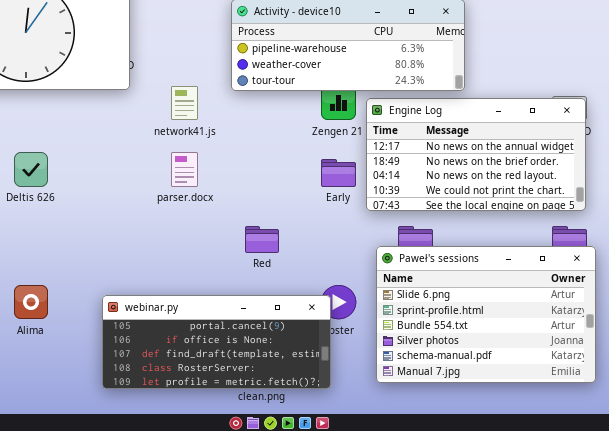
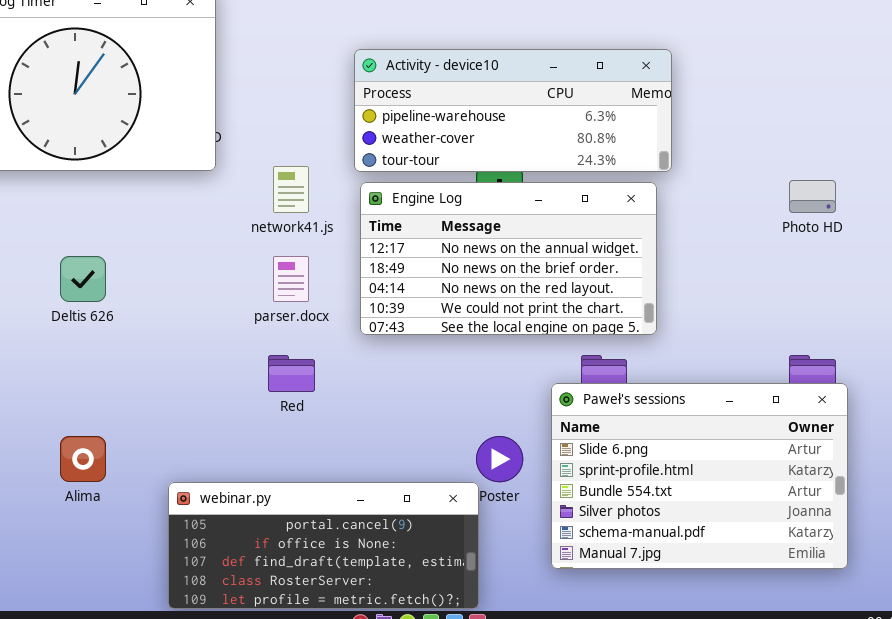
Engine Log: [366,98,586,211] -> [360,182,657,335], moved
Red: [245,226,279,253] -> [268,355,315,392], moved
webinar.py: [102,295,331,389] -> [168,482,479,609], moved

